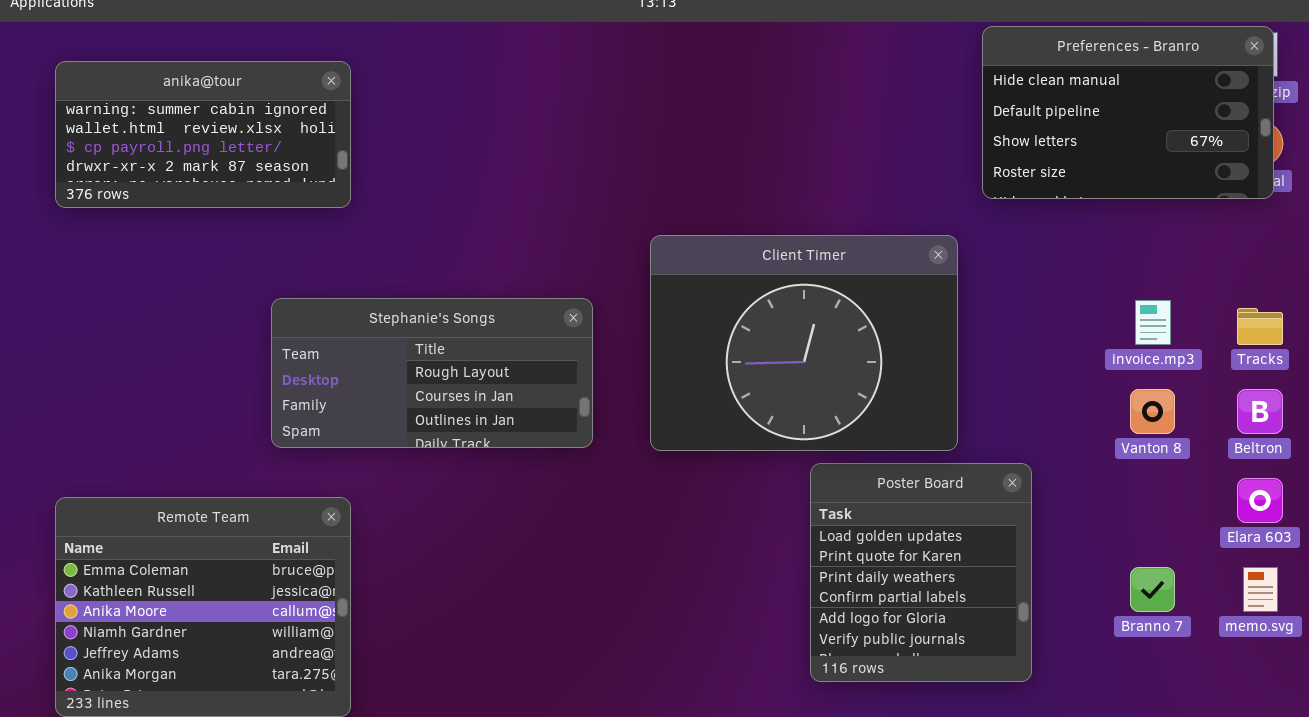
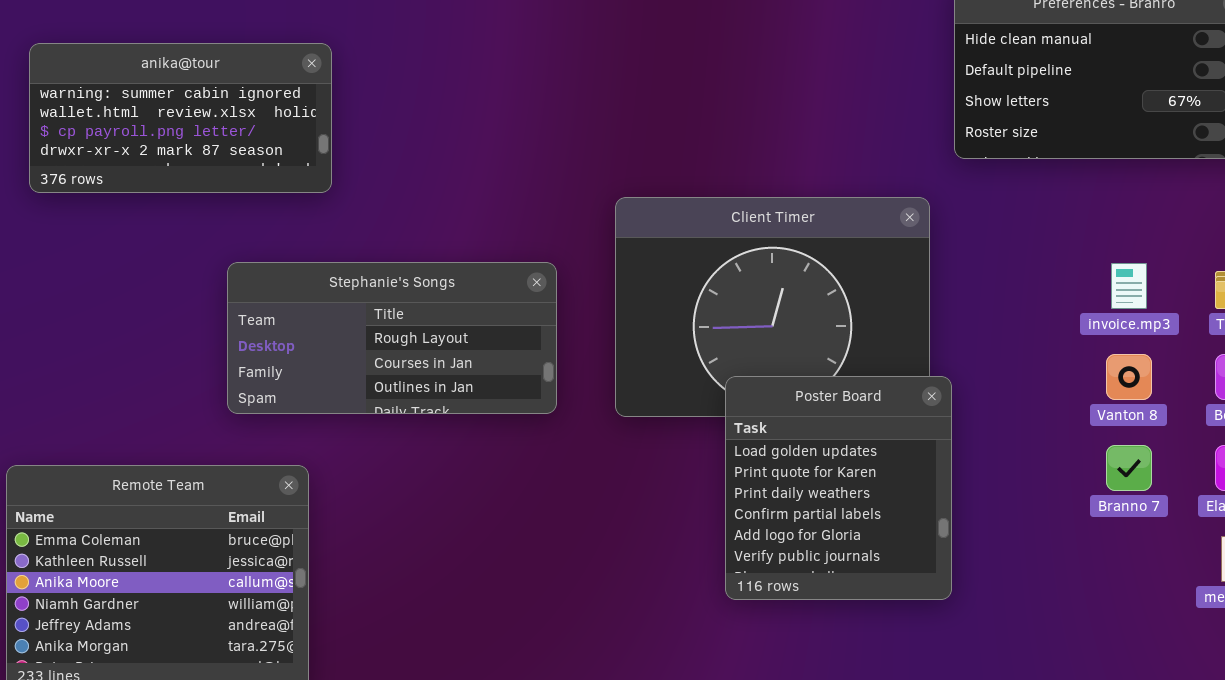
anika@tour: [55,61,351,208] -> [29,43,332,193], moved
Poster Board: [810,463,1032,682] -> [725,376,952,600], moved
Branno 7: [1130,567,1175,612] -> [1106,445,1152,491], moved

